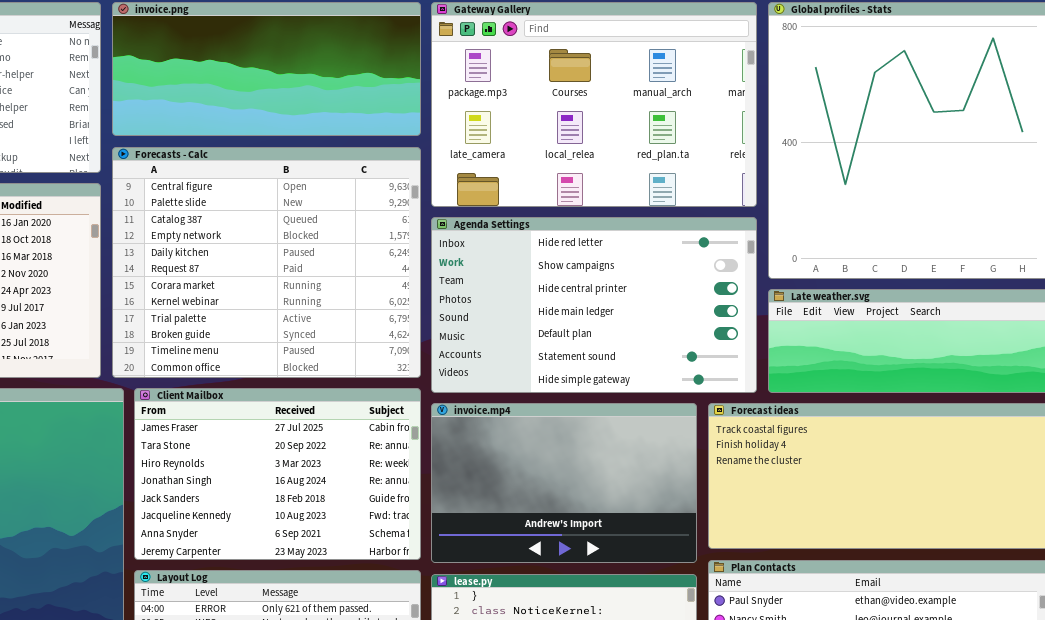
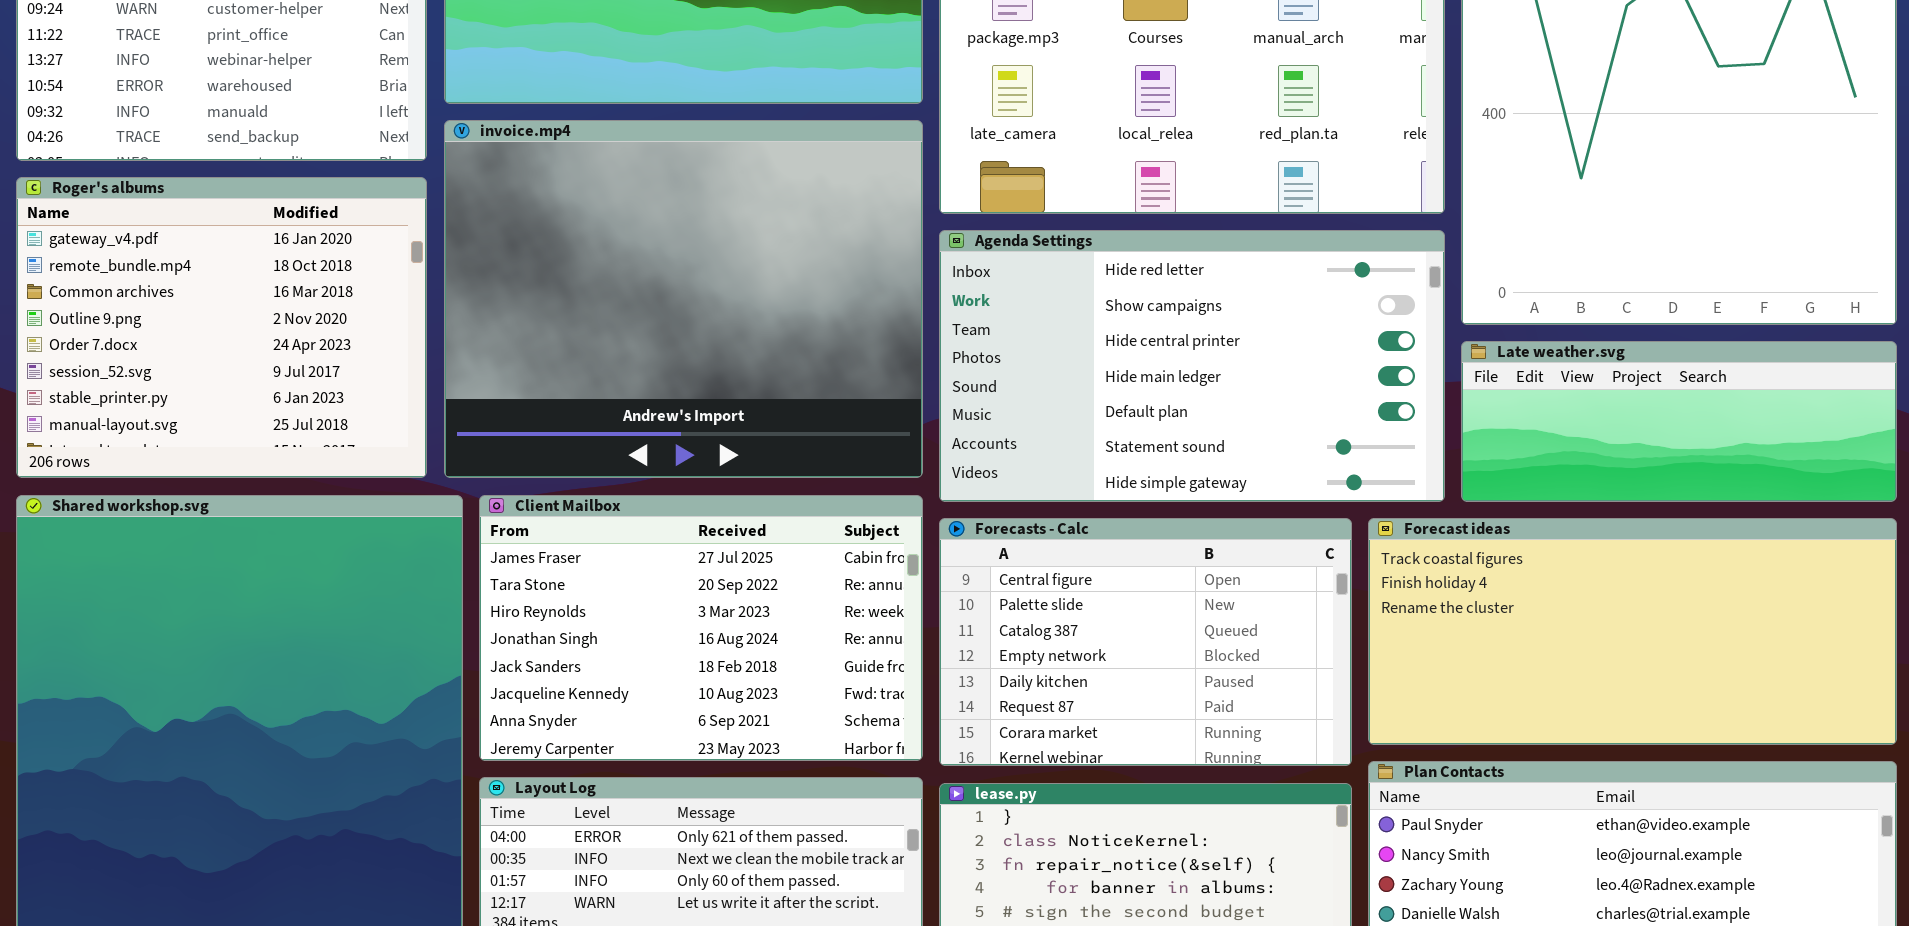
Forecasts - Calc: [112,147,421,378] -> [939,518,1352,766], moved, resized
invoice.mp4: [431,403,697,563] -> [444,120,923,478], moved, resized

